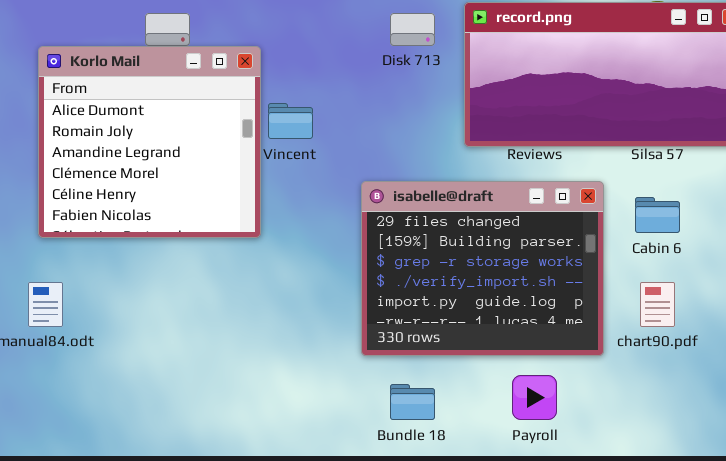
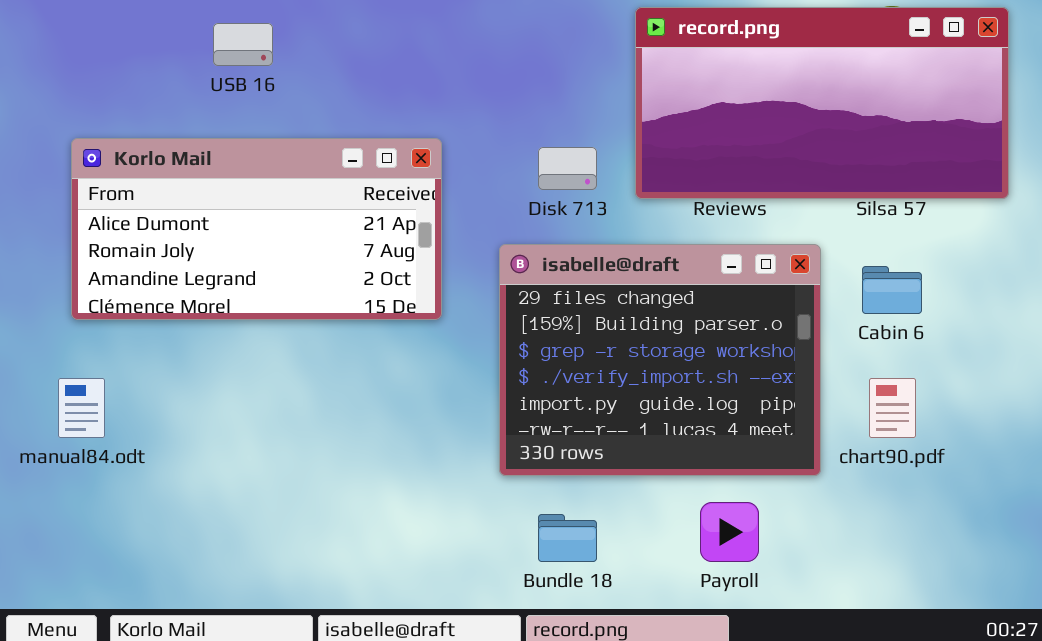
Disk 713: [390,13,435,46] -> [538,147,597,190], moved
Korlo Mail: [38,46,261,238] -> [71,138,442,320], resized

